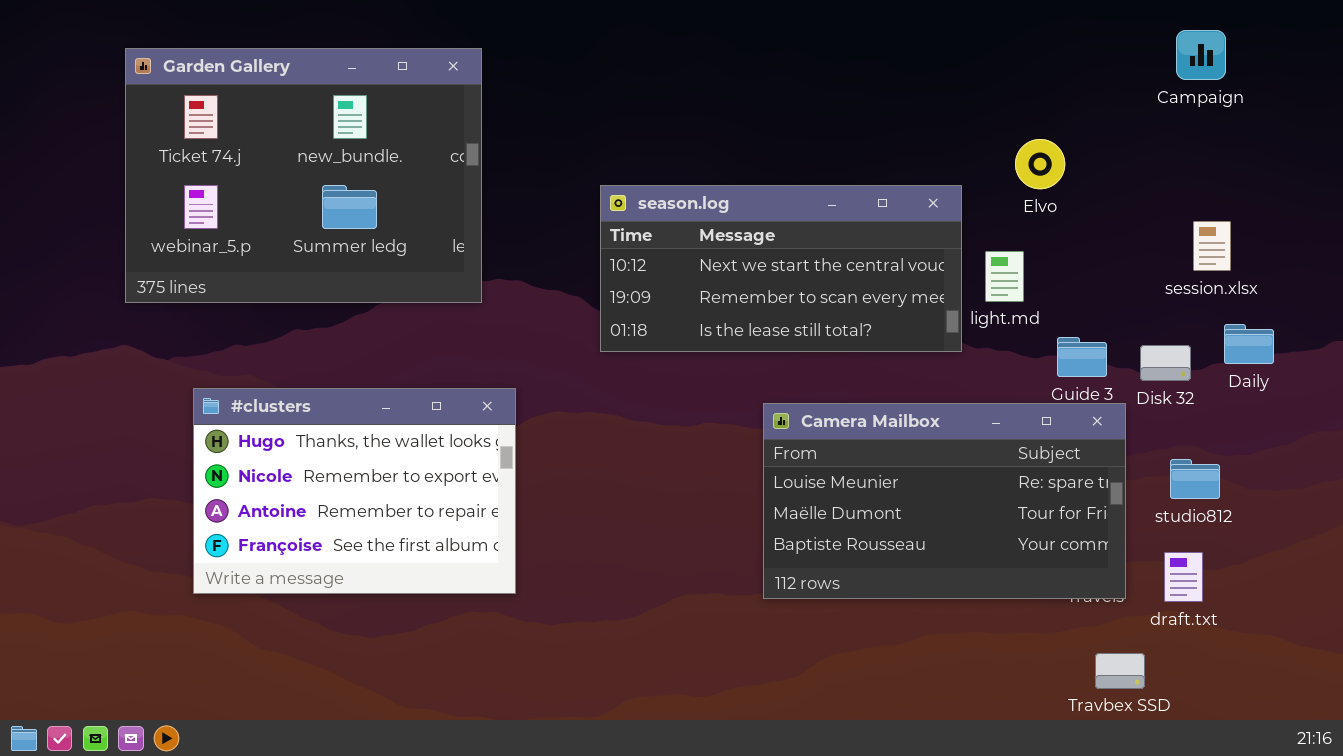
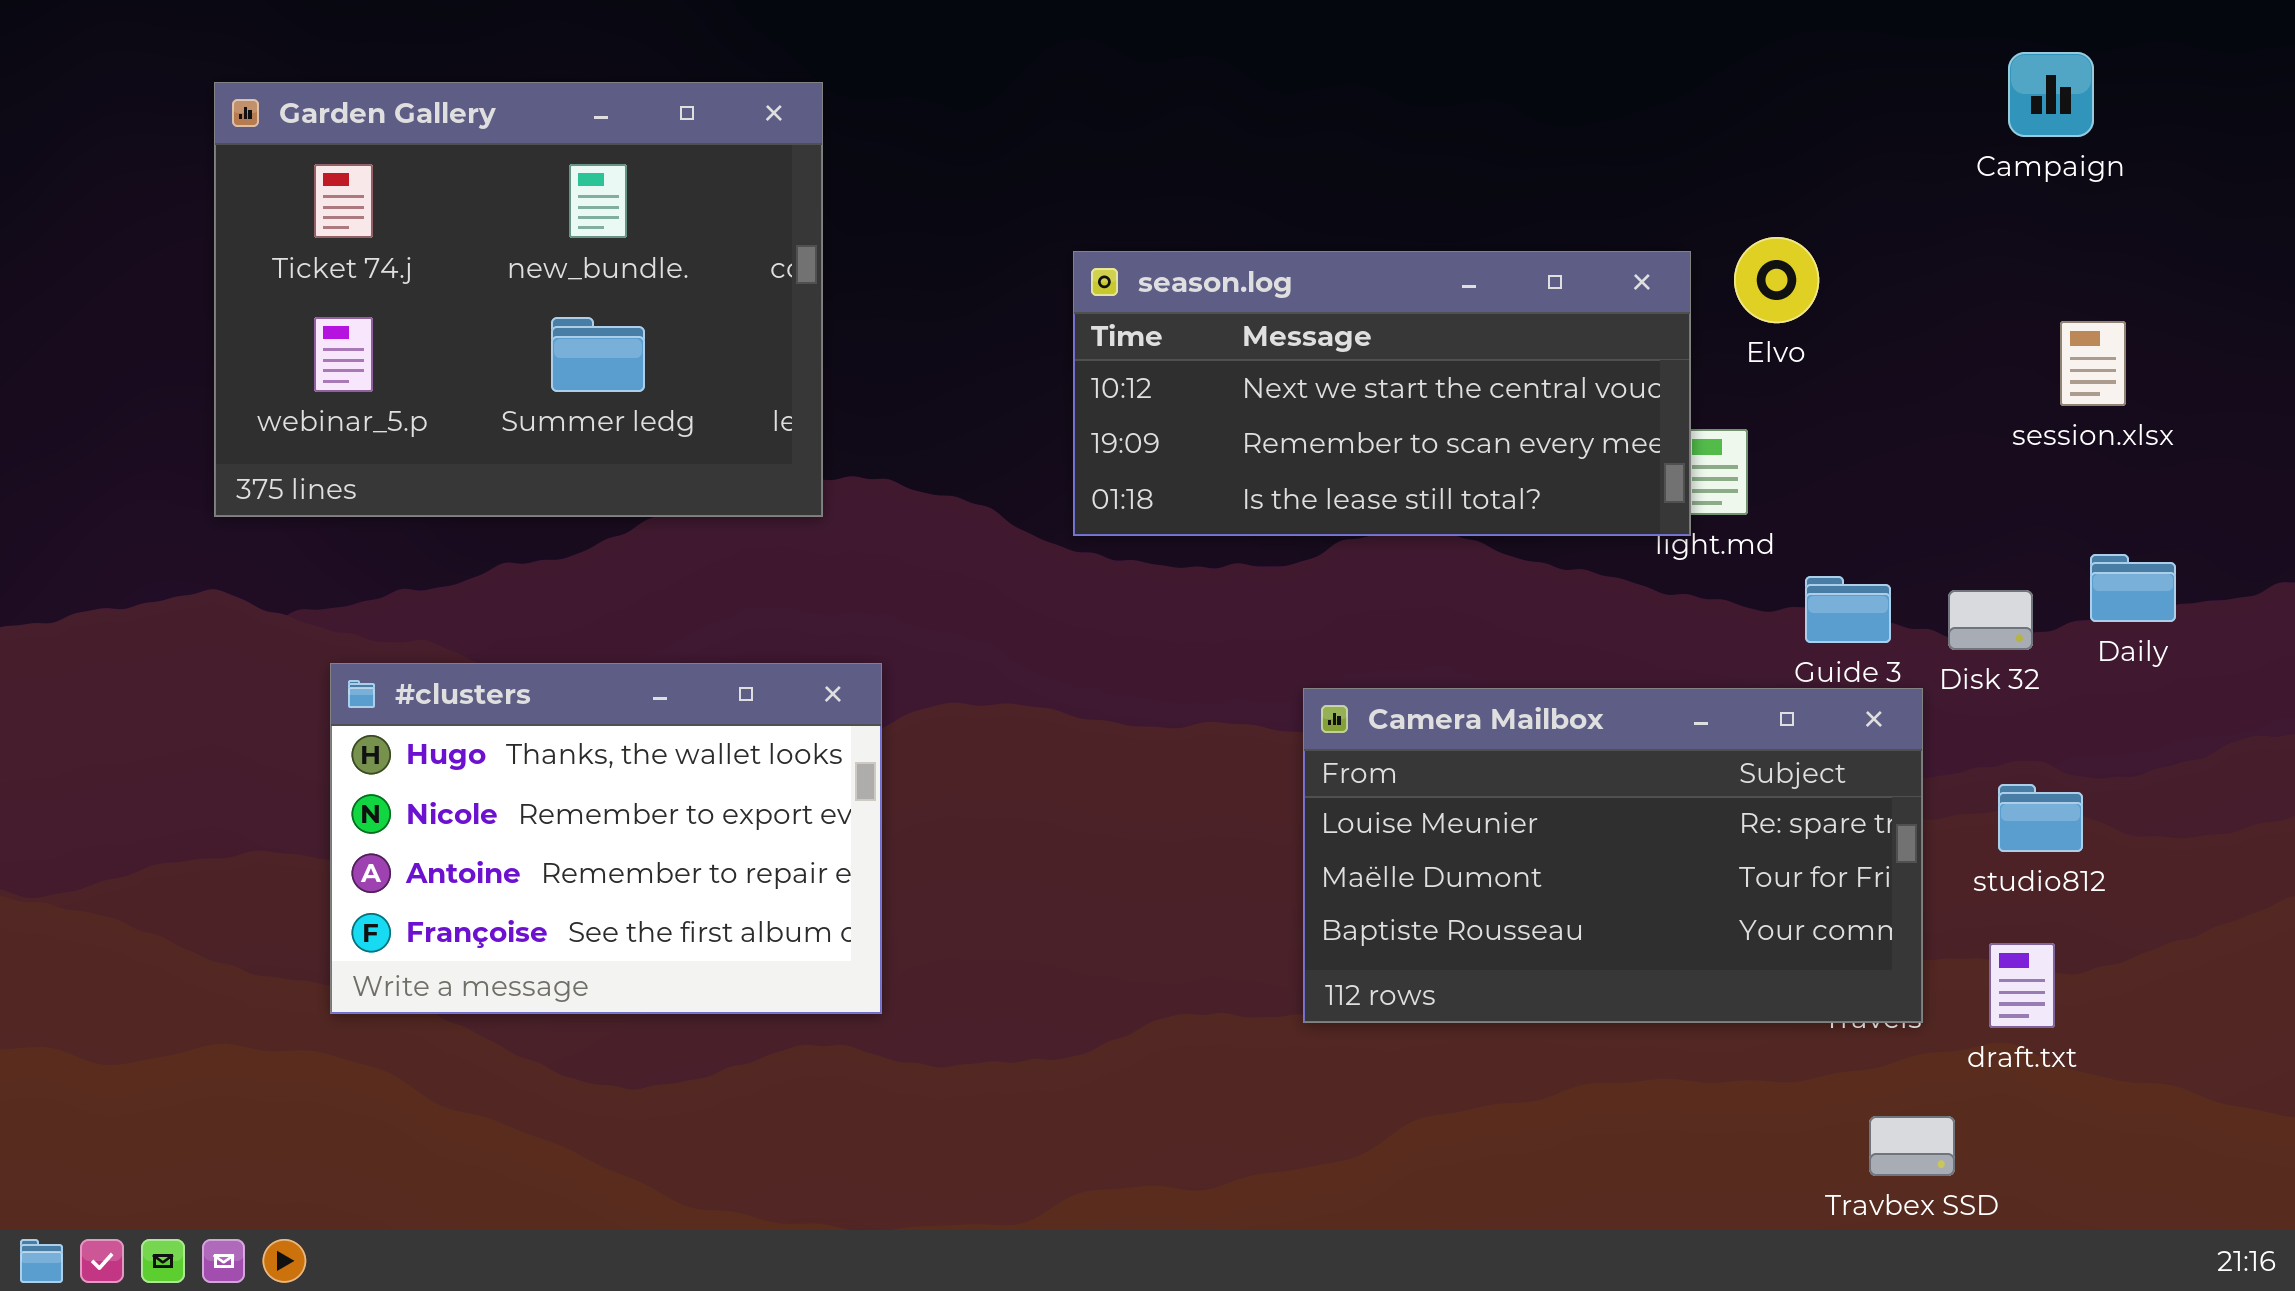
season.log: [600,185,962,352] -> [1073,251,1691,536], moved
session.xlsx: [1193,221,1231,271] -> [2060,321,2126,406], moved

